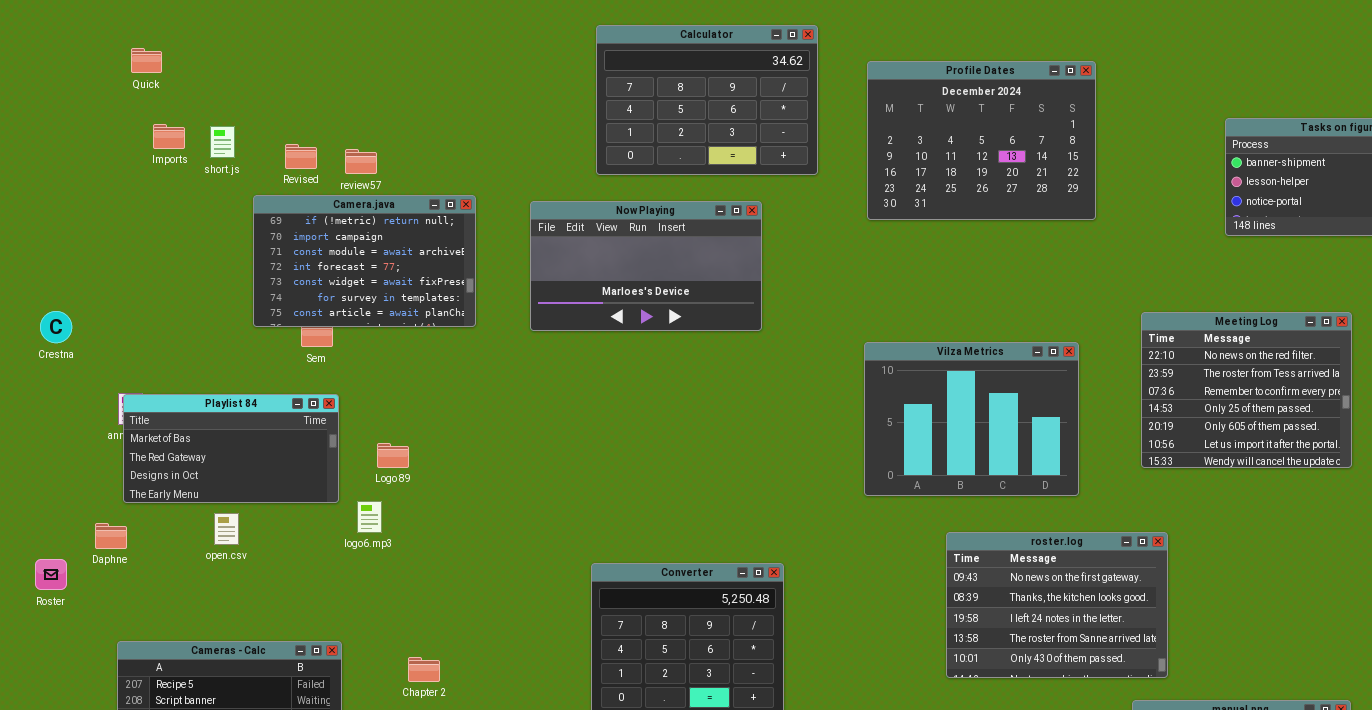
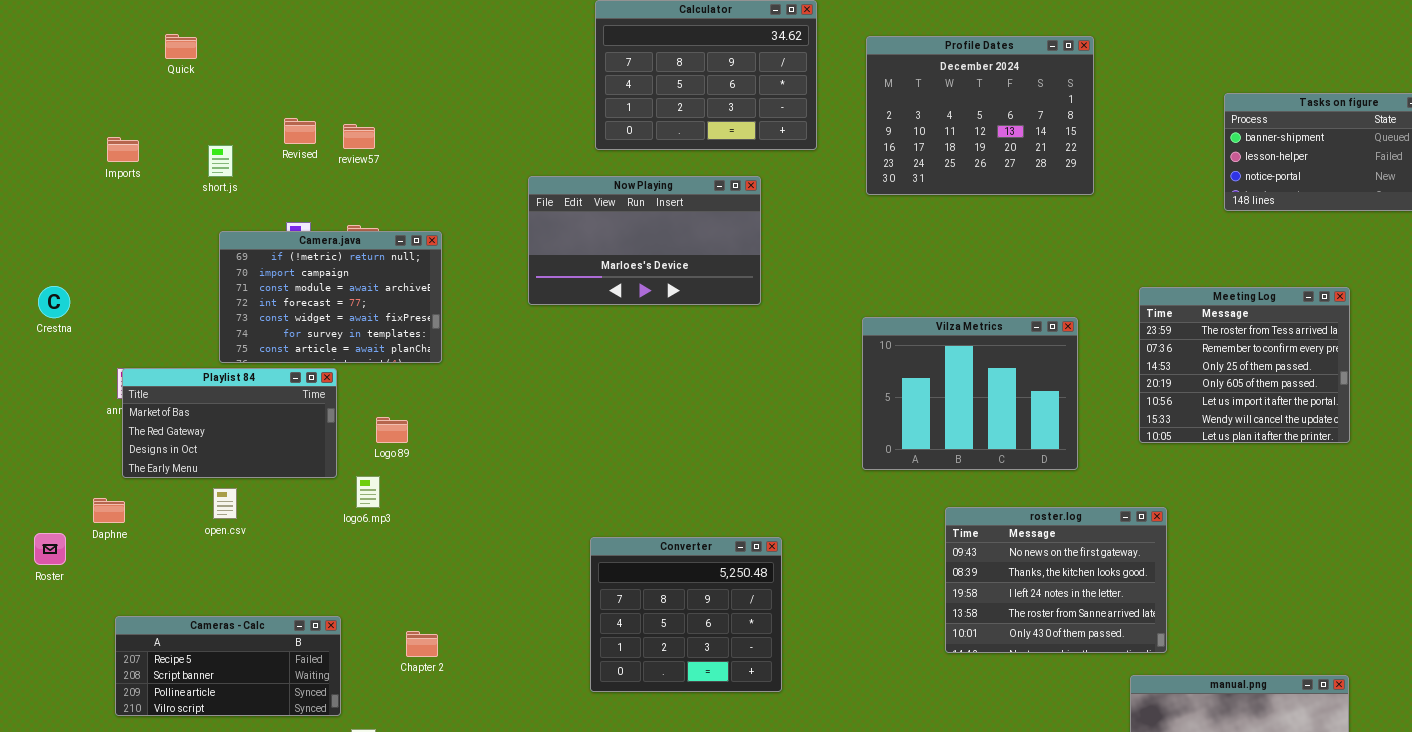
Quick: [131,48,162,73] -> [165,34,197,59], moved
Imports: [153,124,185,149] -> [107,137,139,162], moved
short.js: [210,126,235,158] -> [208,145,233,177], moved
Camera.java: [253,195,476,327] -> [219,231,442,363], moved
Meeting Log: [1141,312,1352,468] -> [1139,287,1350,443], scrolled down 1 row

